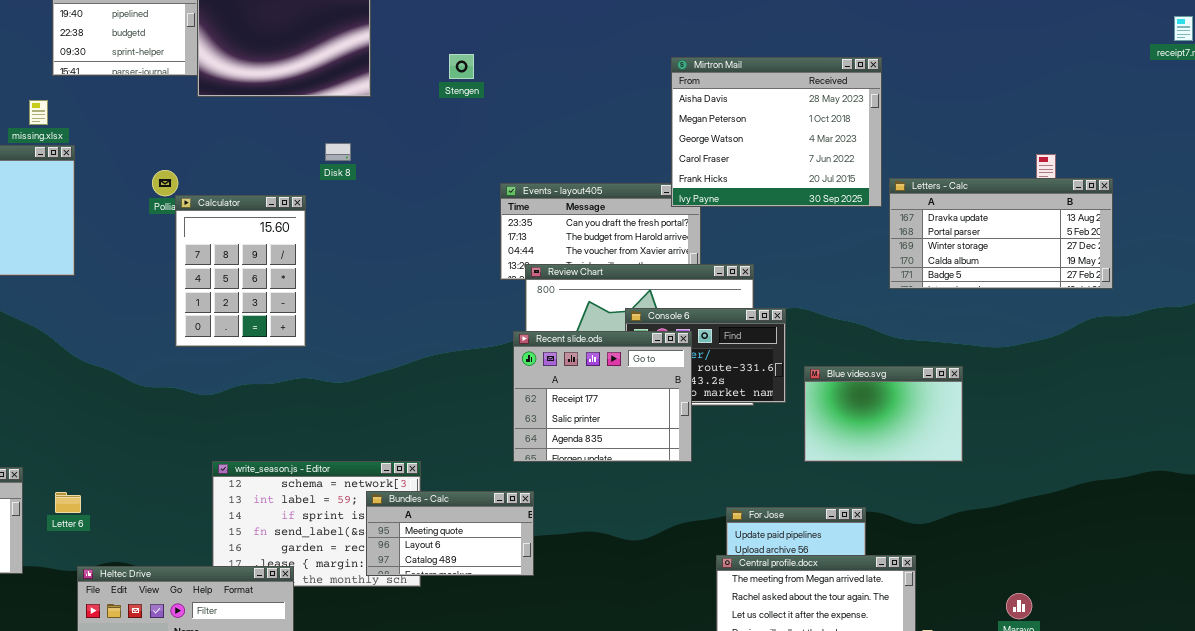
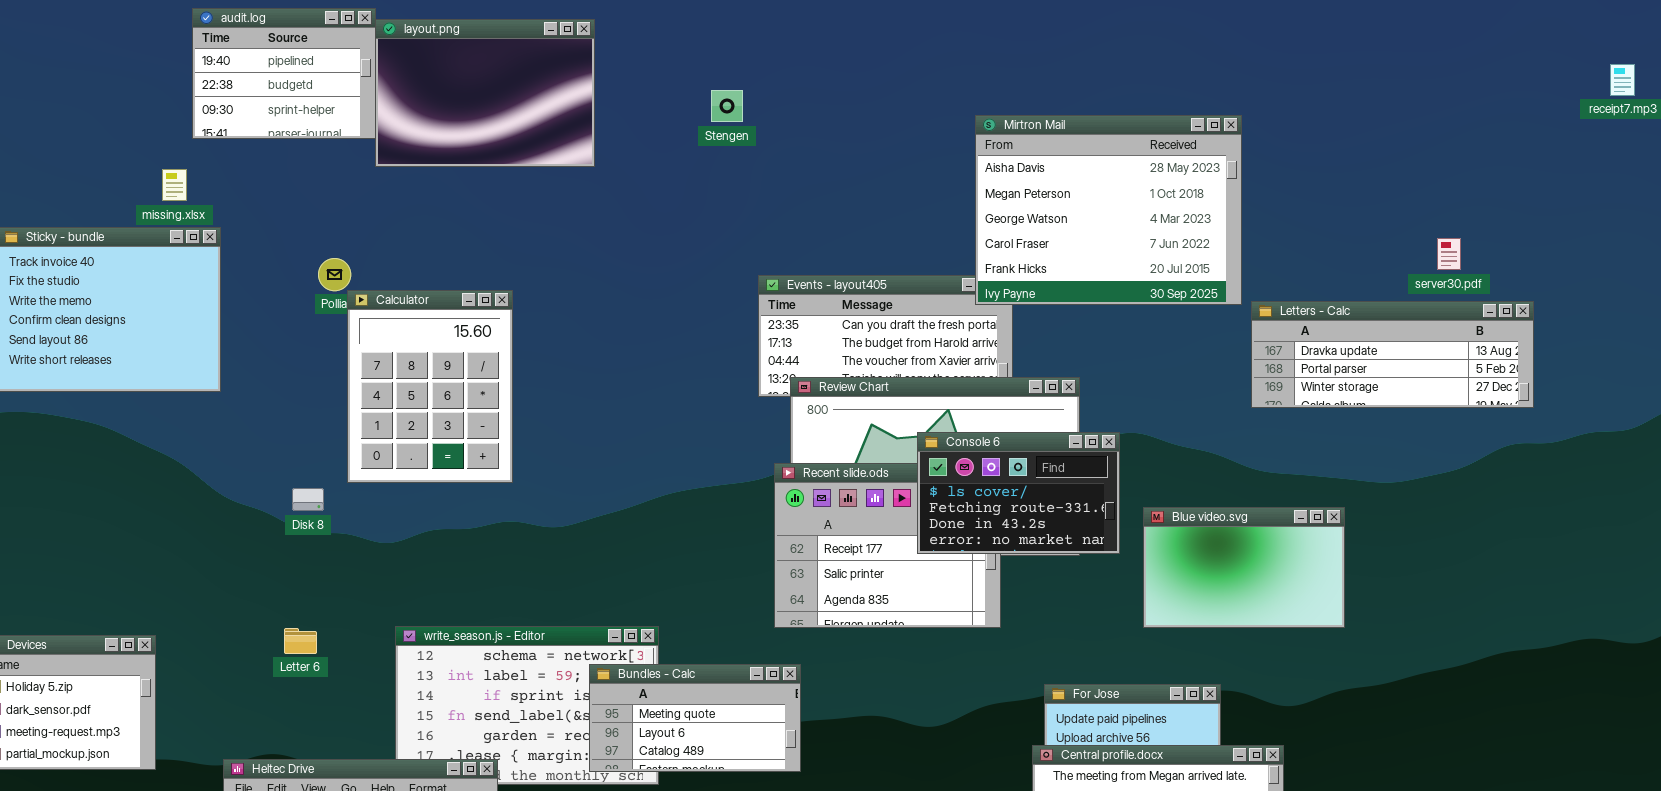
Stengen: [449,54,474,79] -> [711,90,743,122], moved
Disk 8: [325,143,351,161] -> [292,488,324,511], moved
Letters - Calc: [889,178,1113,289] -> [1251,301,1534,408], resized
Console 6: [625,308,786,403] -> [917,432,1120,554], raised
Letter 6: [55,492,81,513] -> [284,628,317,654], moved

